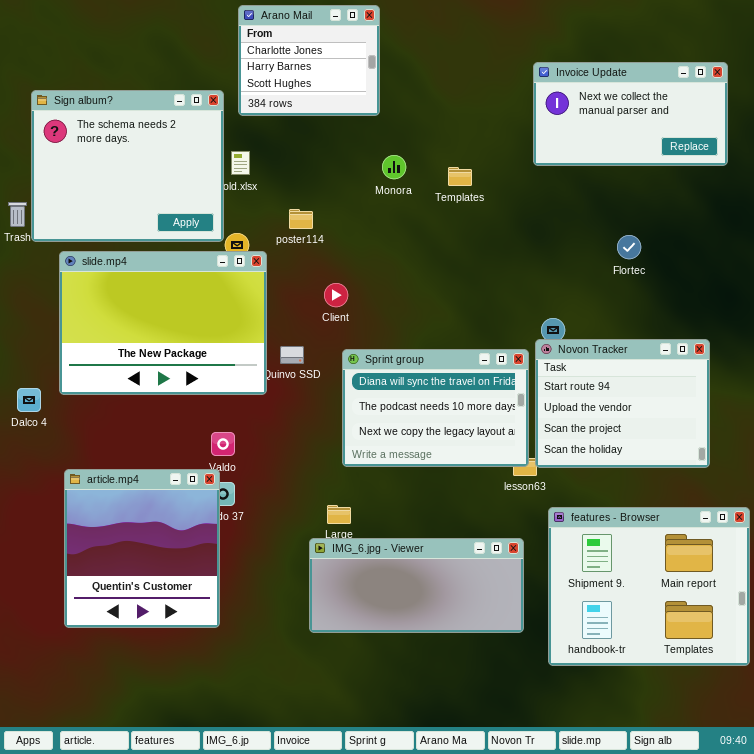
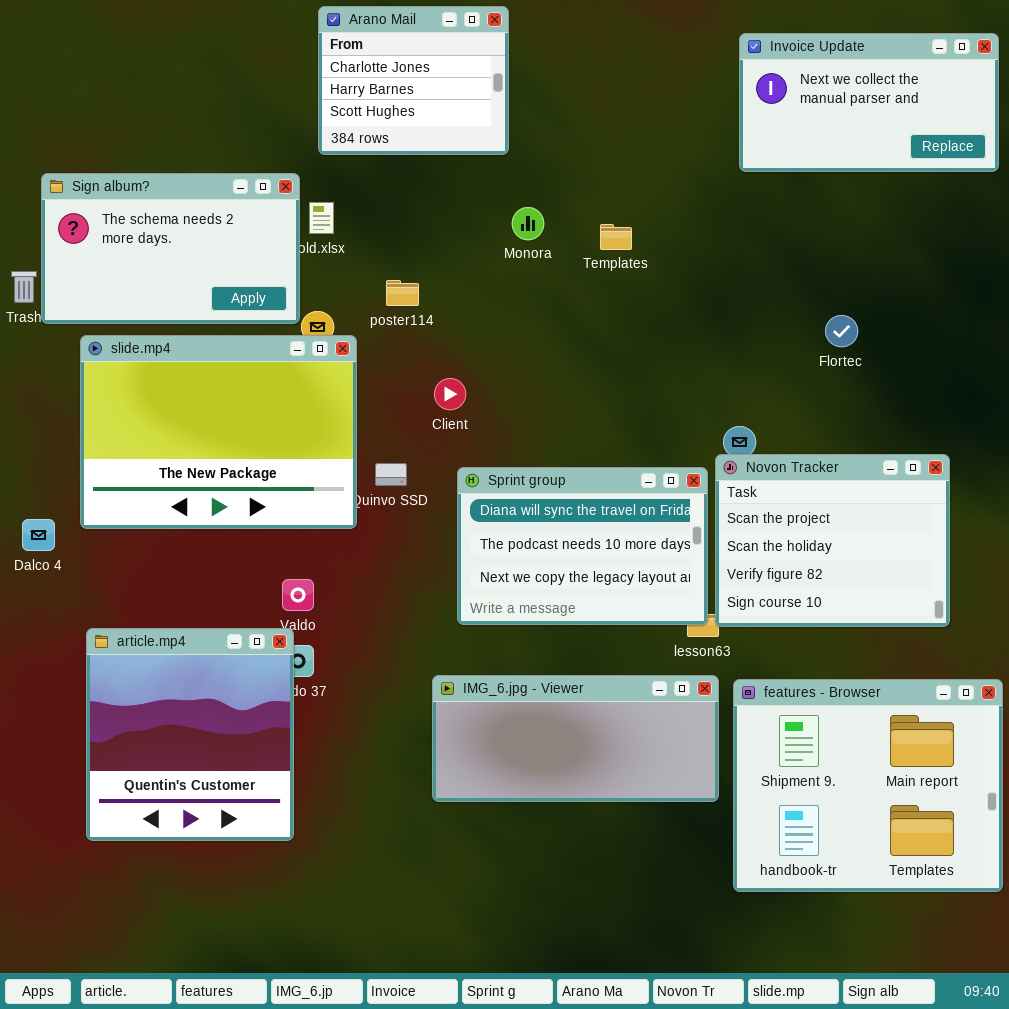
Invoice Update: [533,62,728,166] -> [739,33,999,172], moved
Sign album?: [31,90,224,242] -> [41,173,300,324], resized
Novon Tracker: [535,339,710,468] -> [715,454,950,627], scrolled down 2 rows
IMG_6.jpg - Viewer: [309,538,524,633] -> [432,675,719,802], moved

